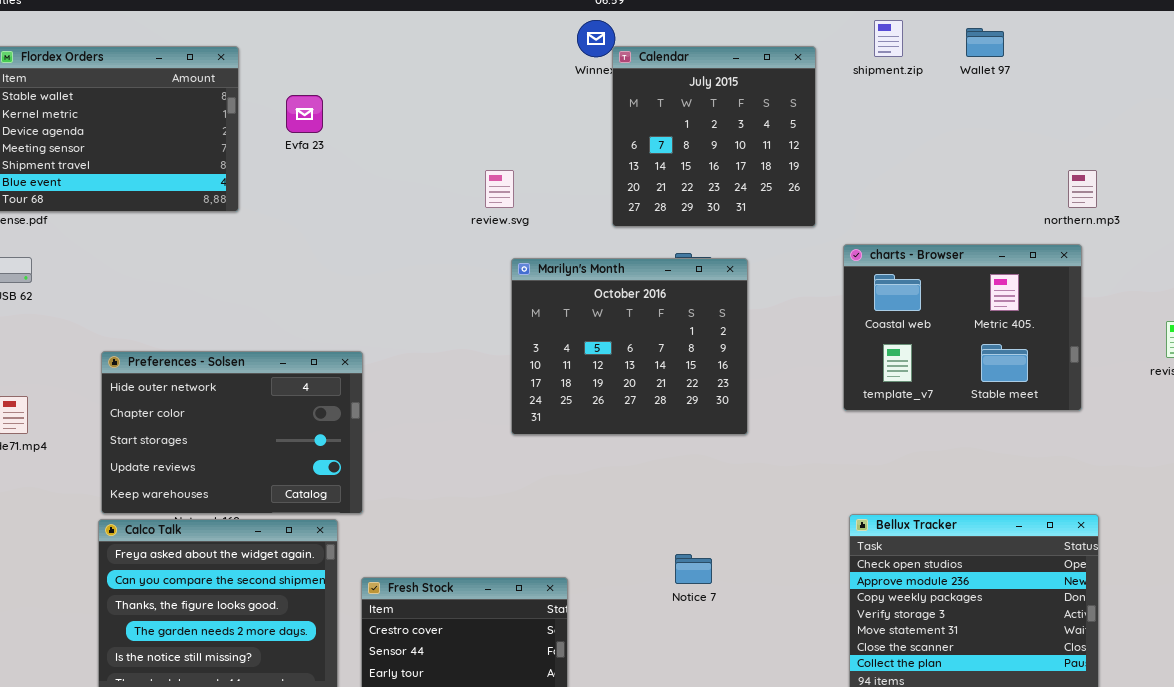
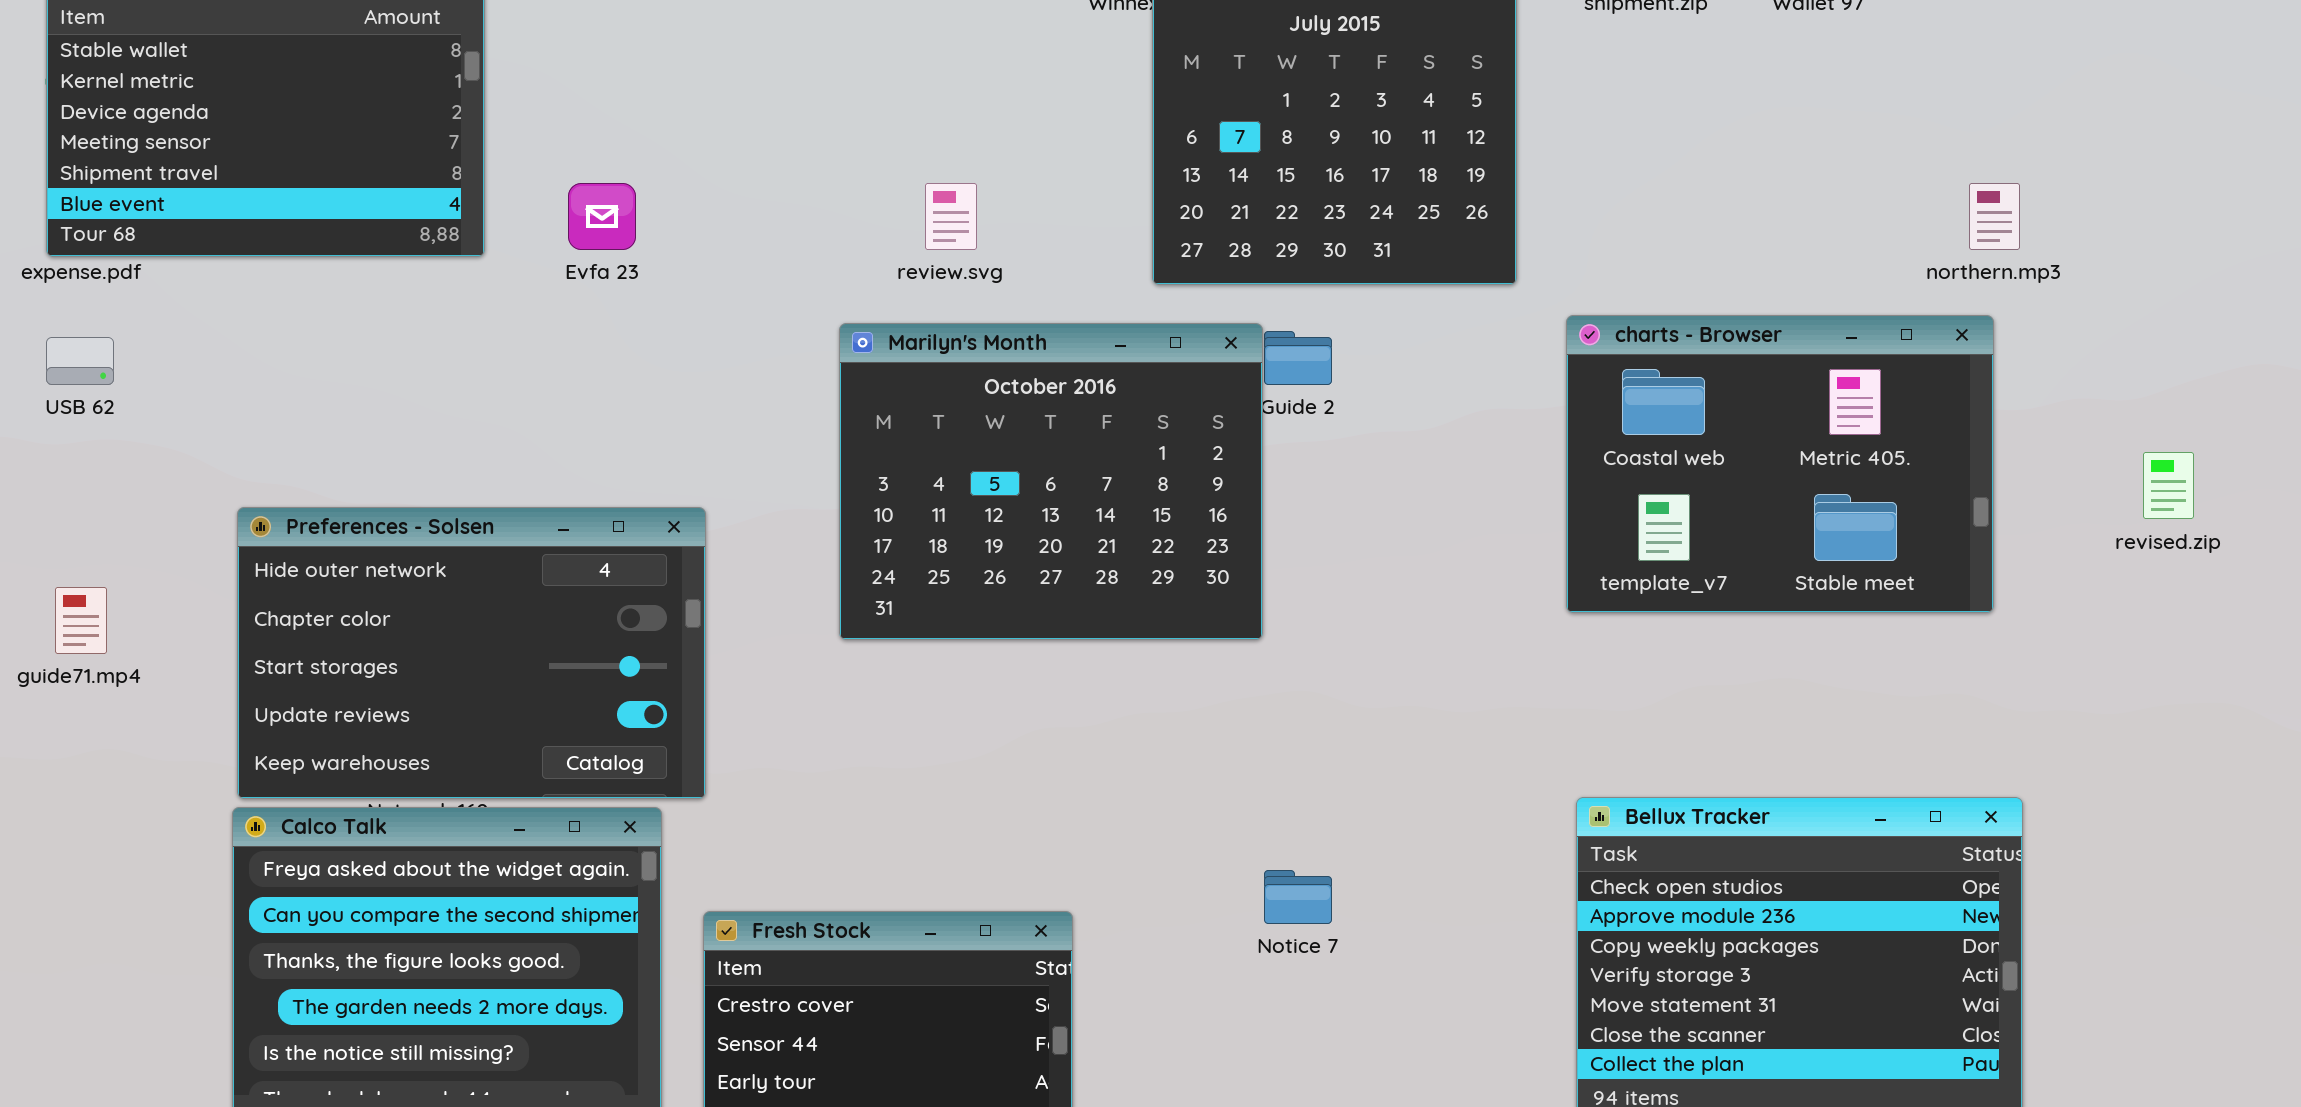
Evfa 23: [286,95,323,133] -> [568,183,636,250], moved
Marilyn's Month: [511,258,748,435] -> [839,323,1263,640], moved

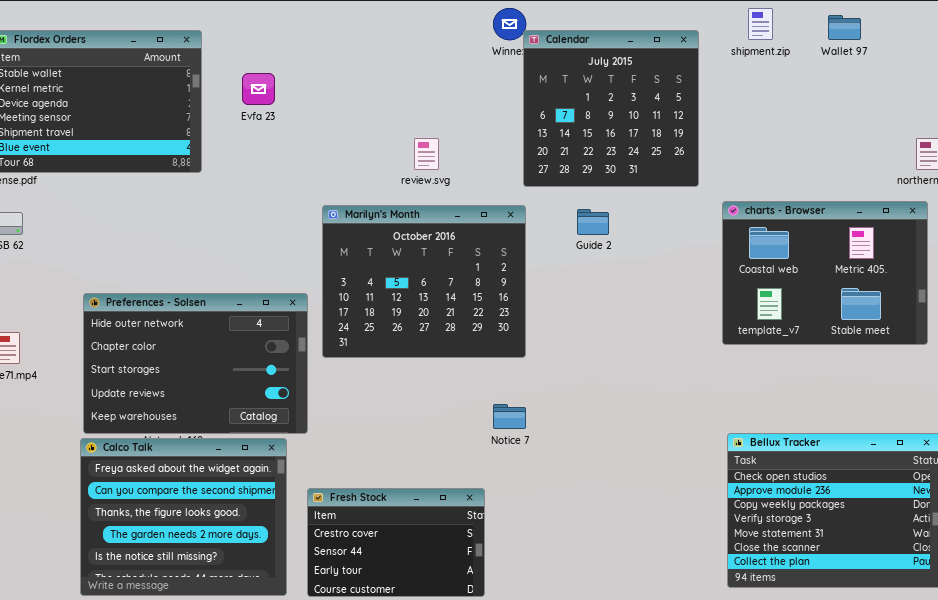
Evfa 23: [568,183,636,250] -> [242,73,275,105], moved
Marilyn's Month: [839,323,1263,640] -> [322,205,526,358], moved
Notice 7: [1264,870,1332,924] -> [493,404,526,429], moved

